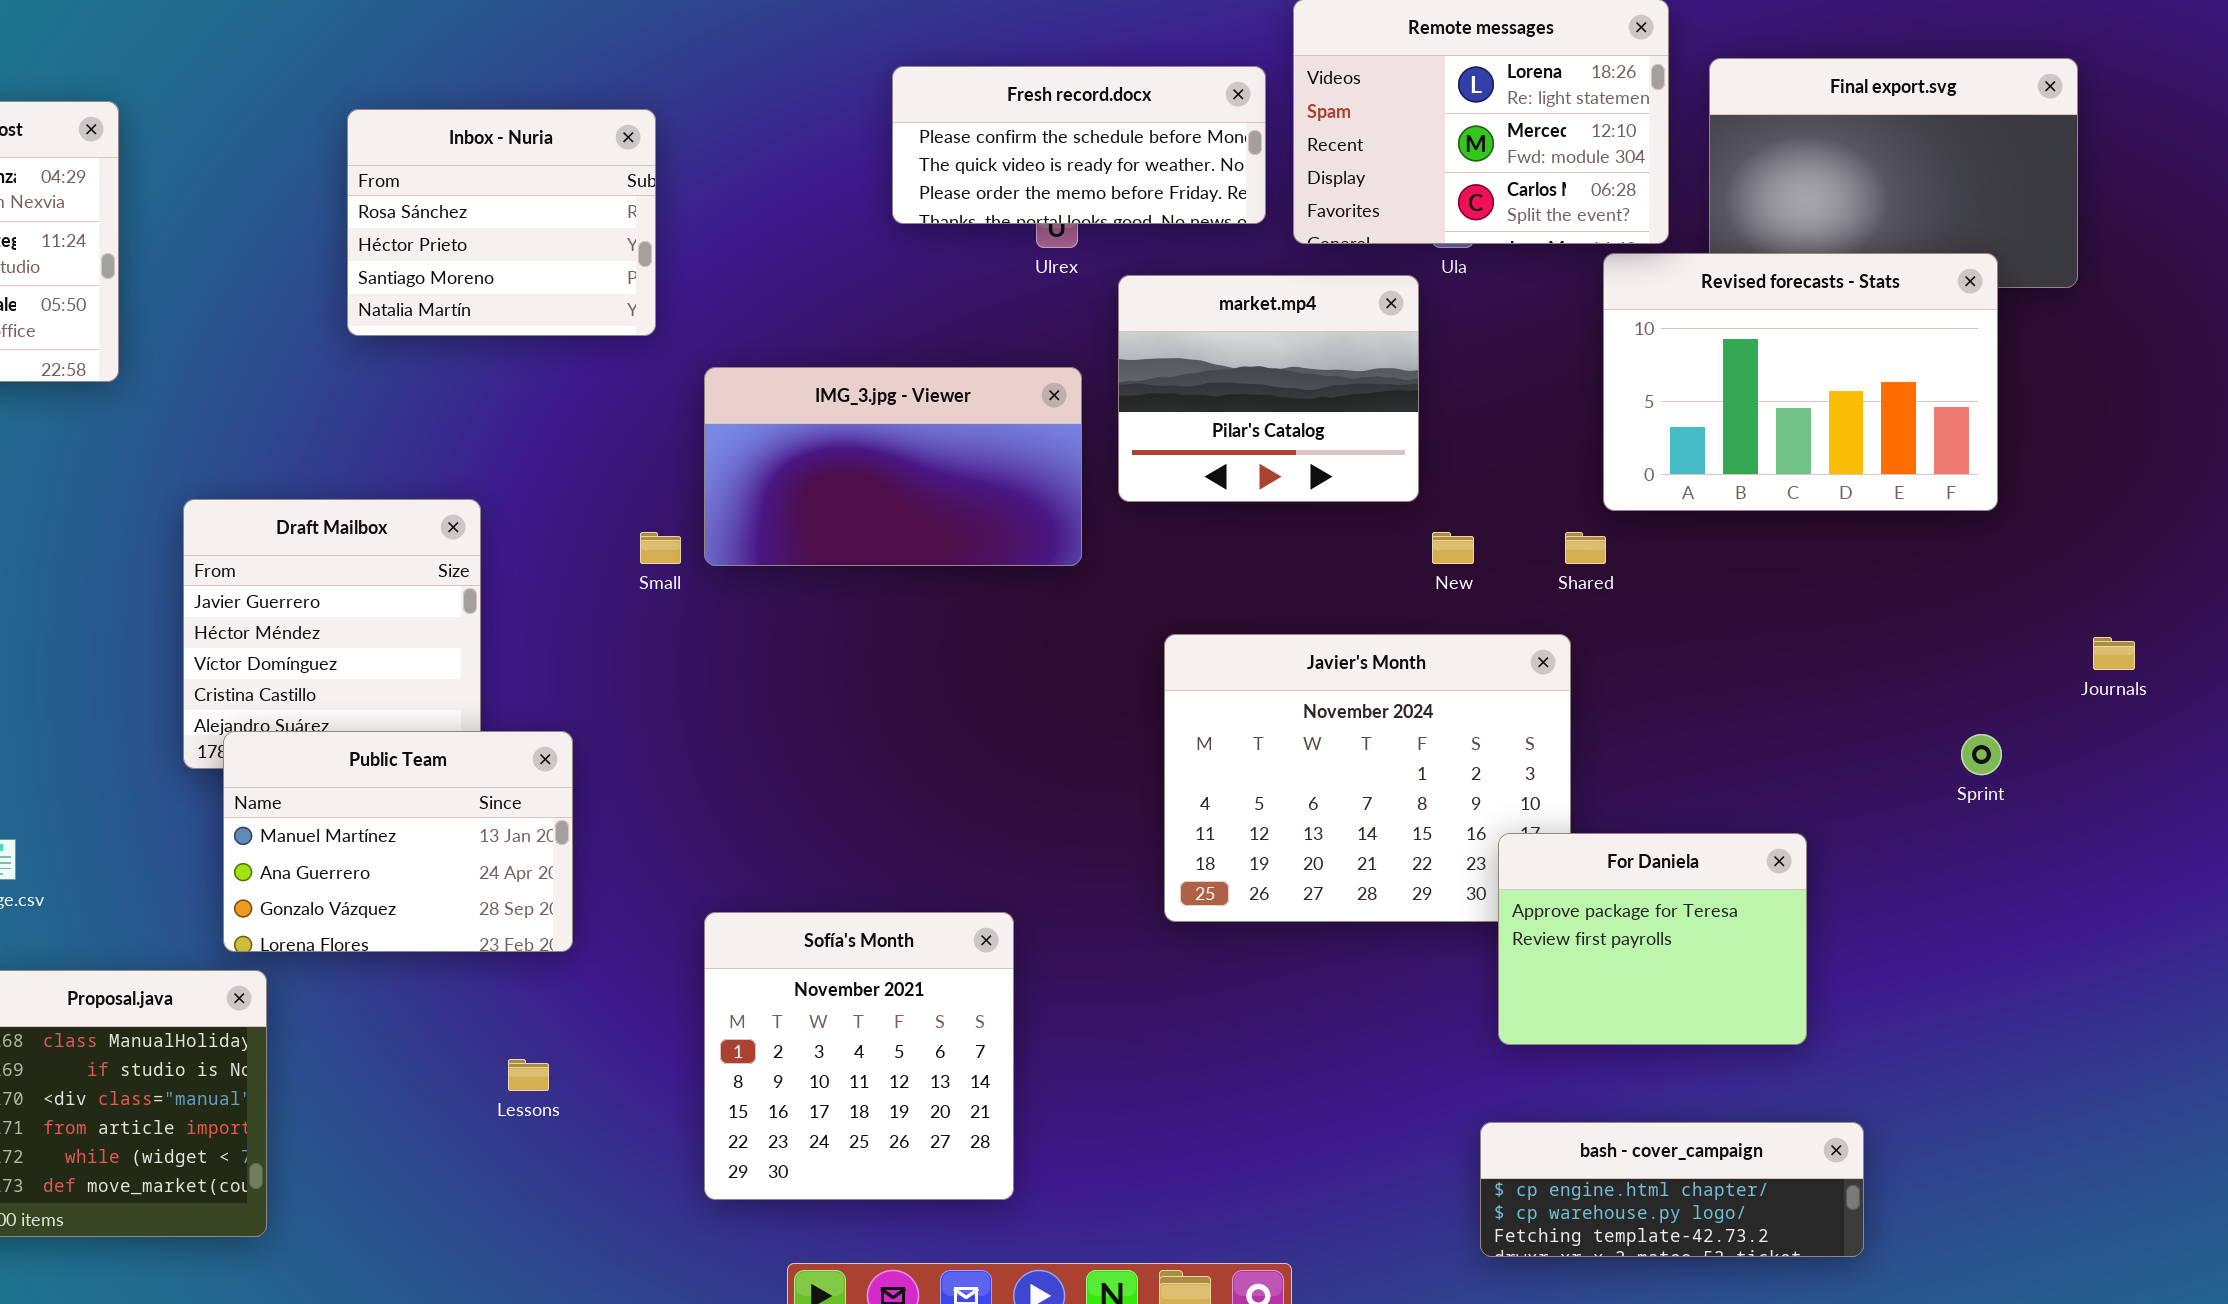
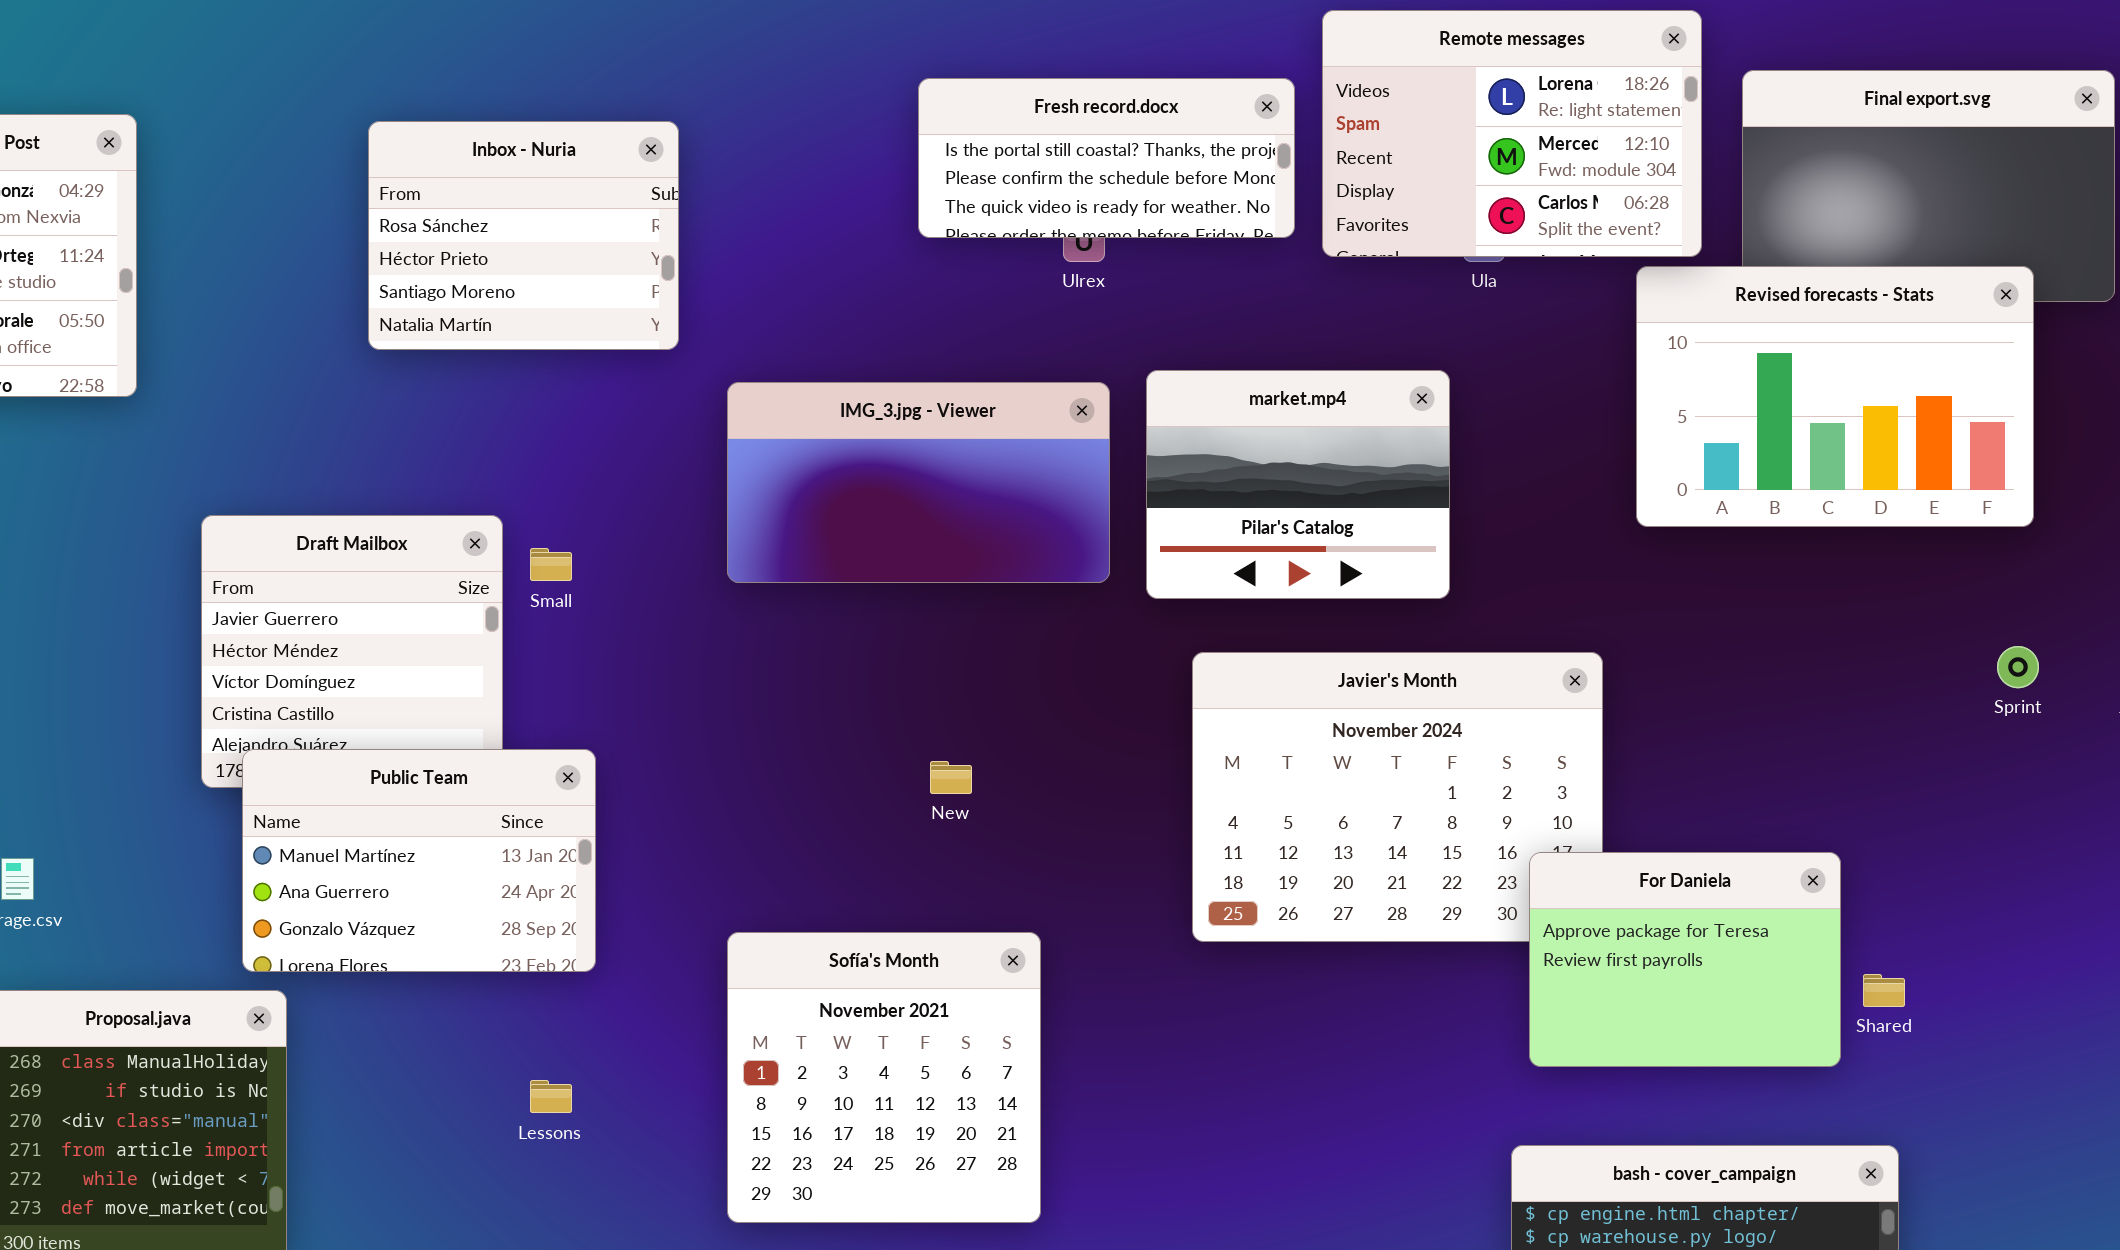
Fresh record.docx: [892,66,1266,224] -> [918,78,1295,238], scrolled up 1 row
market.mp4: [1118,275,1419,502] -> [1146,370,1450,599], moved
Small: [640,532,681,564] -> [530,548,572,581], moved
New: [1432,532,1474,564] -> [930,761,972,794], moved
Shared: [1565,532,1606,564] -> [1863,974,1905,1007], moved
Sprint: [1961,734,2002,775] -> [1997,646,2039,688], moved

